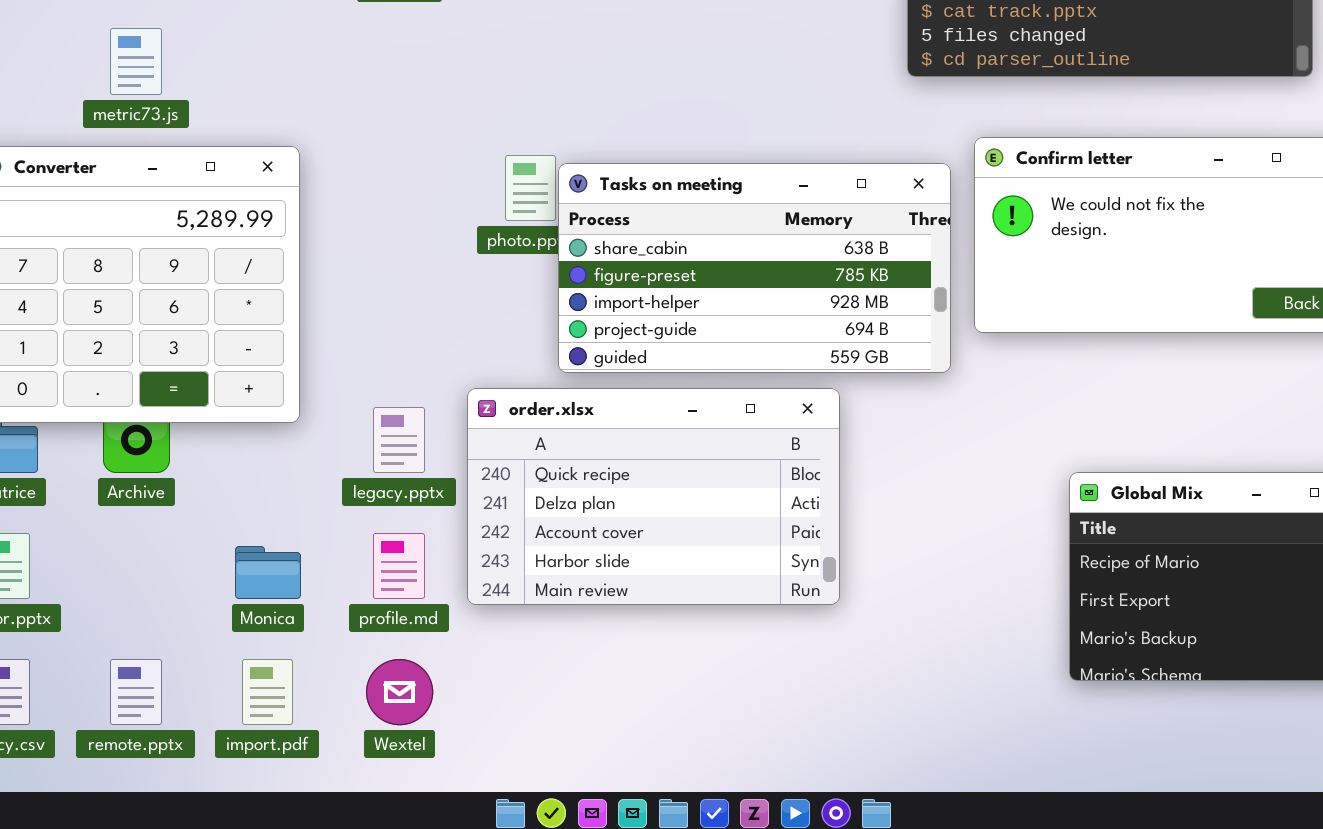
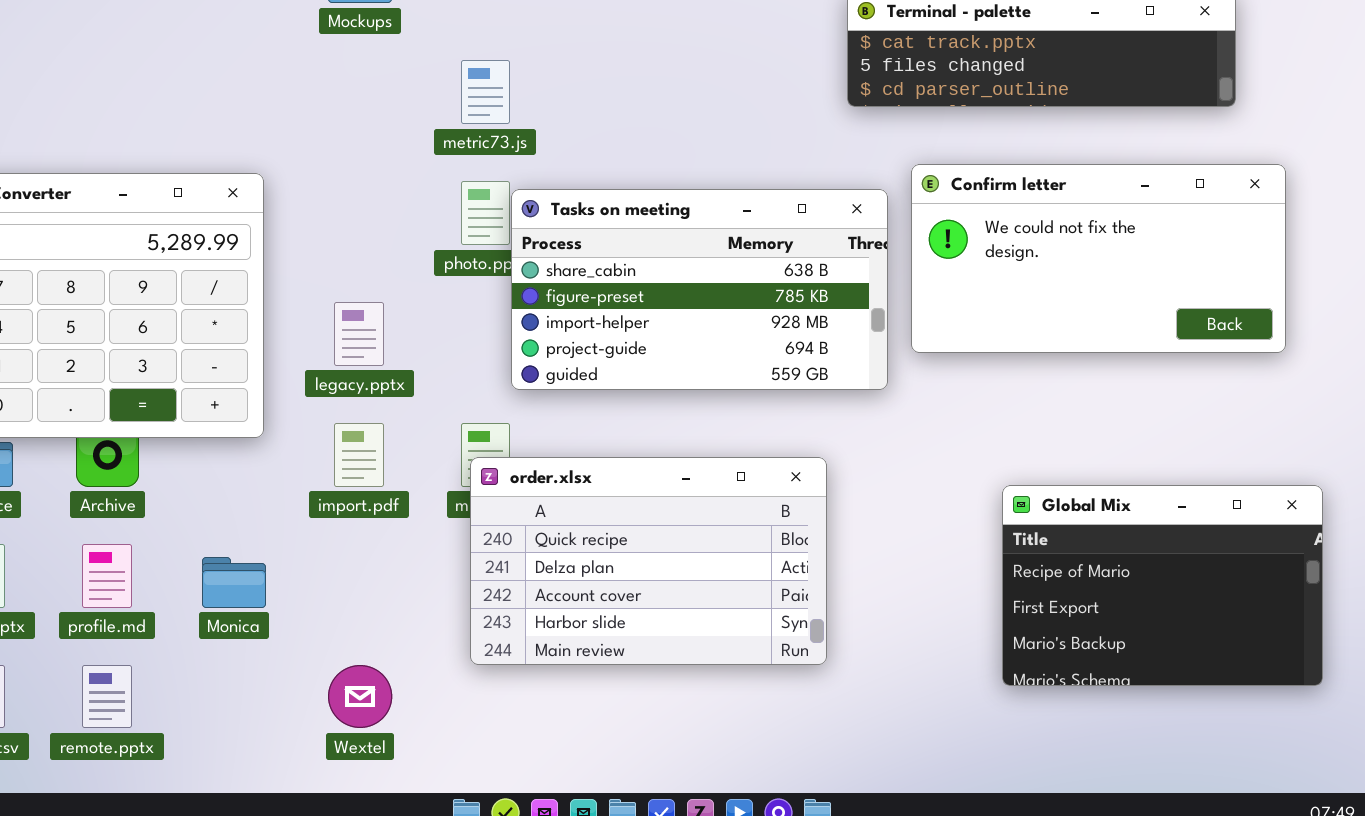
metric73.js: [110,28,162,95] -> [461,60,510,124], moved
order.xlsx: [467,388,840,605] -> [470,457,827,665], moved
legacy.pptx: [373,407,425,473] -> [334,302,384,366], moved
profile.md: [373,533,425,599] -> [82,544,132,608], moved
import.pdf: [242,659,293,725] -> [334,423,384,487], moved

